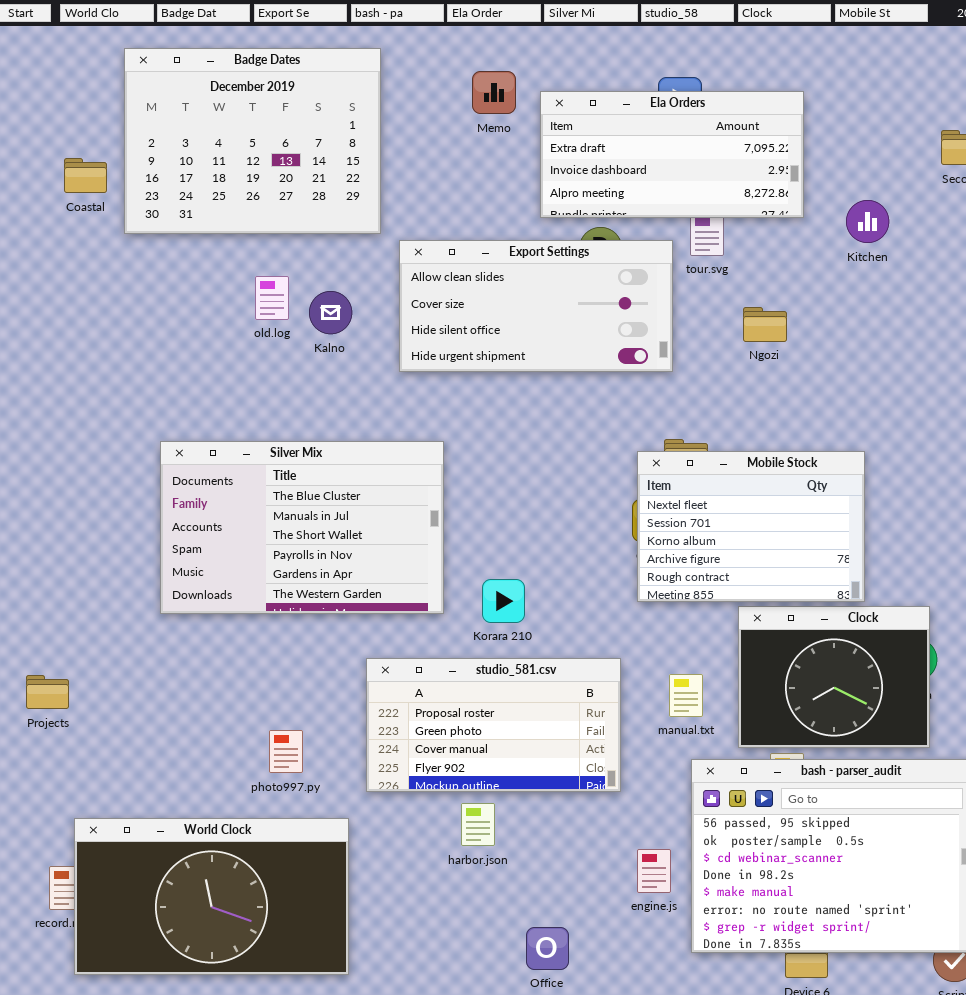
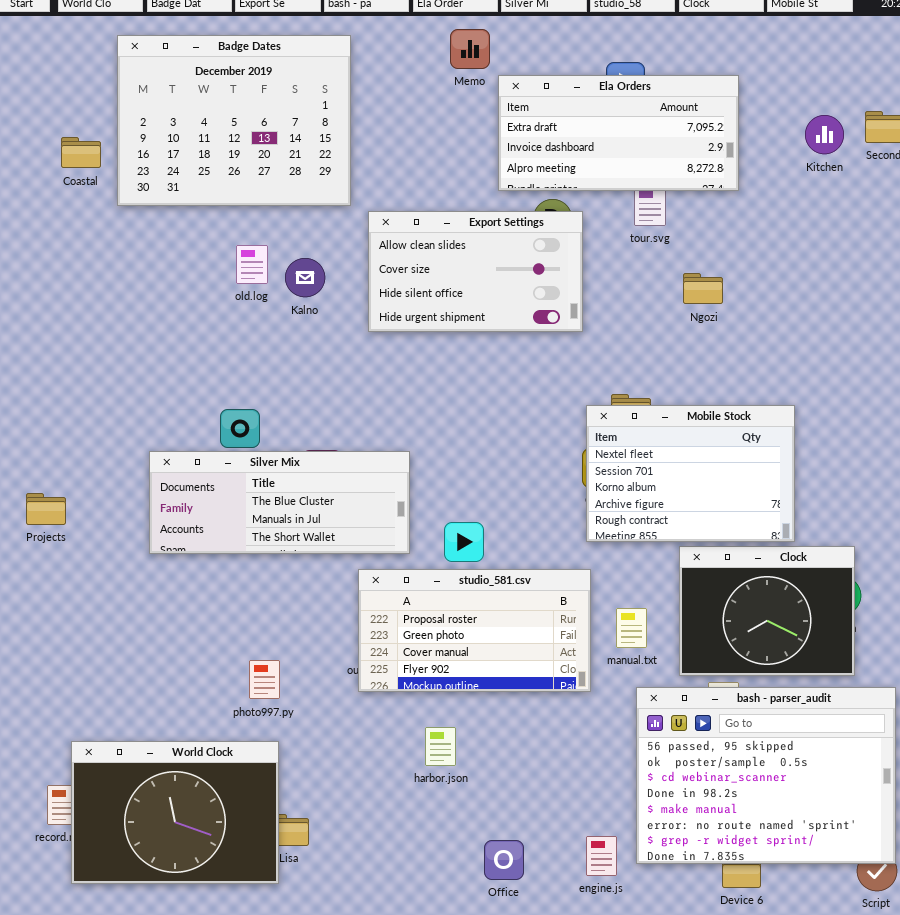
Memo: [472,71,516,114] -> [450,29,490,69], moved
Kitchen: [846,200,889,243] -> [805,115,844,154], moved
Export Settings: [399,240,673,372] -> [368,211,583,332], resized
Silver Mix: [160,441,444,614] -> [149,451,410,554], resized
studio_581.csv: [366,658,621,792] -> [358,569,591,692], moved
Projects: [26,675,69,709] -> [26,493,66,525], moved
World Clock: [74,818,349,975] -> [71,741,279,884], resized
engine.js: [637,849,671,893] -> [586,836,617,876], moved

